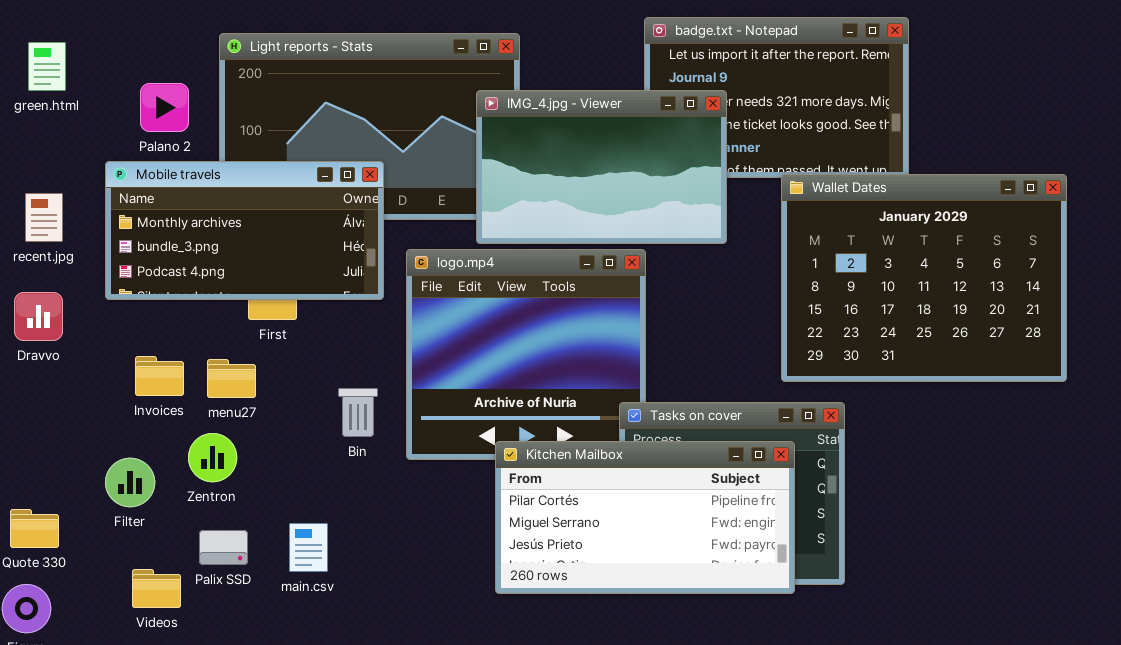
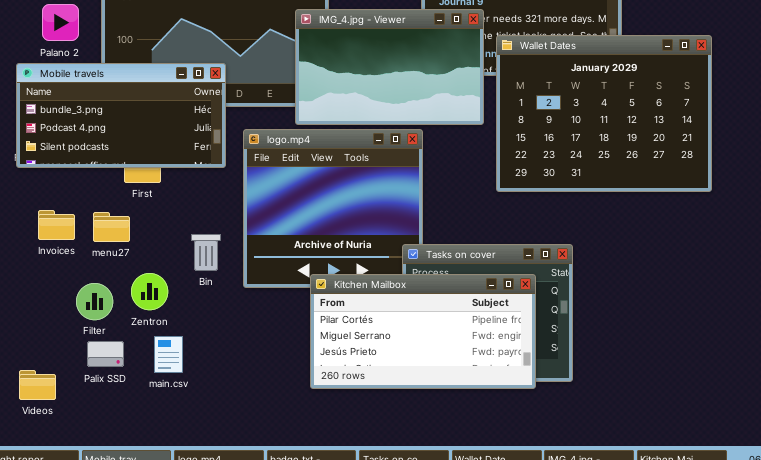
Mobile travels: [105,161,384,300] -> [16,63,226,168], scrolled down 1 row
Wallet Dates: [781,174,1067,382] -> [496,35,712,192], moved
Zentron: [188,433,237,482] -> [131,273,168,310], moved
Filter: [105,458,155,507] -> [76,283,113,320], moved
Videos: [132,569,181,608] -> [19,370,56,400], moved

